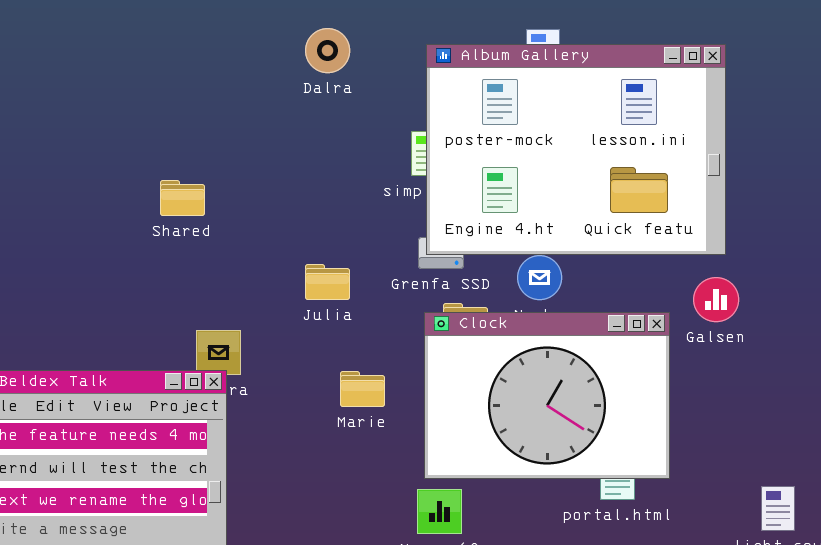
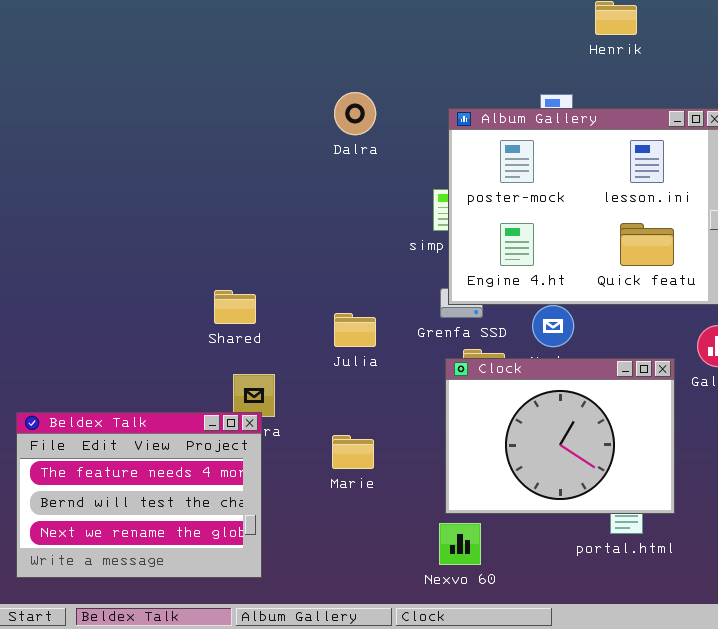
Shared: [160,180,205,216] -> [214,290,256,324], moved
Marie: [340,371,385,407] -> [332,435,374,469], moved

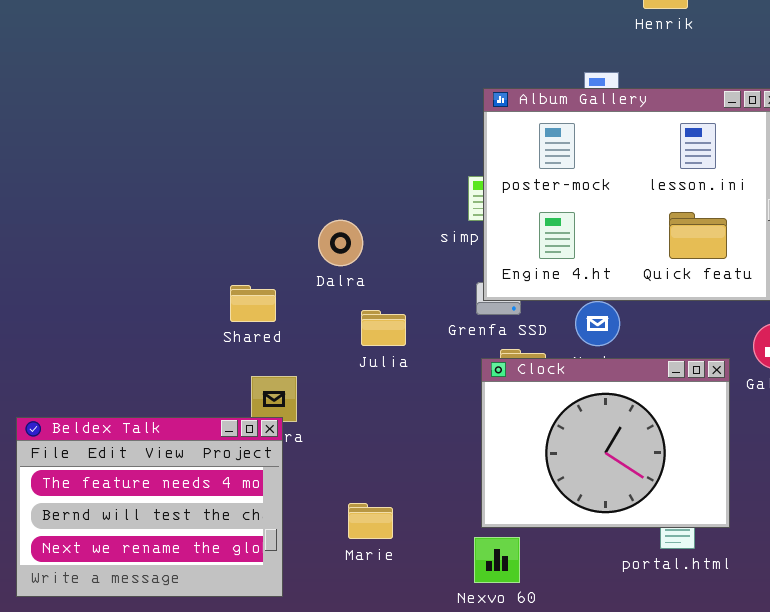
Dalra: [334,92,376,135] -> [318,220,363,266], moved
Marie: [332,435,374,469] -> [348,503,393,539], moved

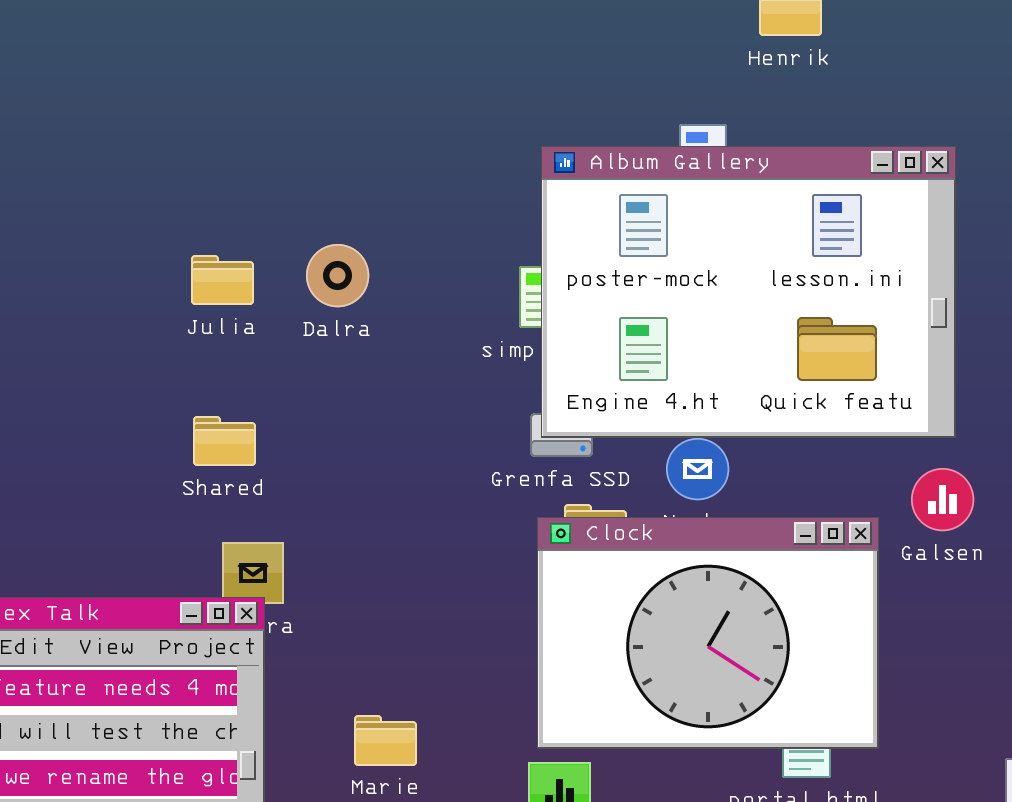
Dalra: [318,220,363,266] -> [306,244,369,307], moved
Julia: [361,310,406,346] -> [191,255,254,305], moved

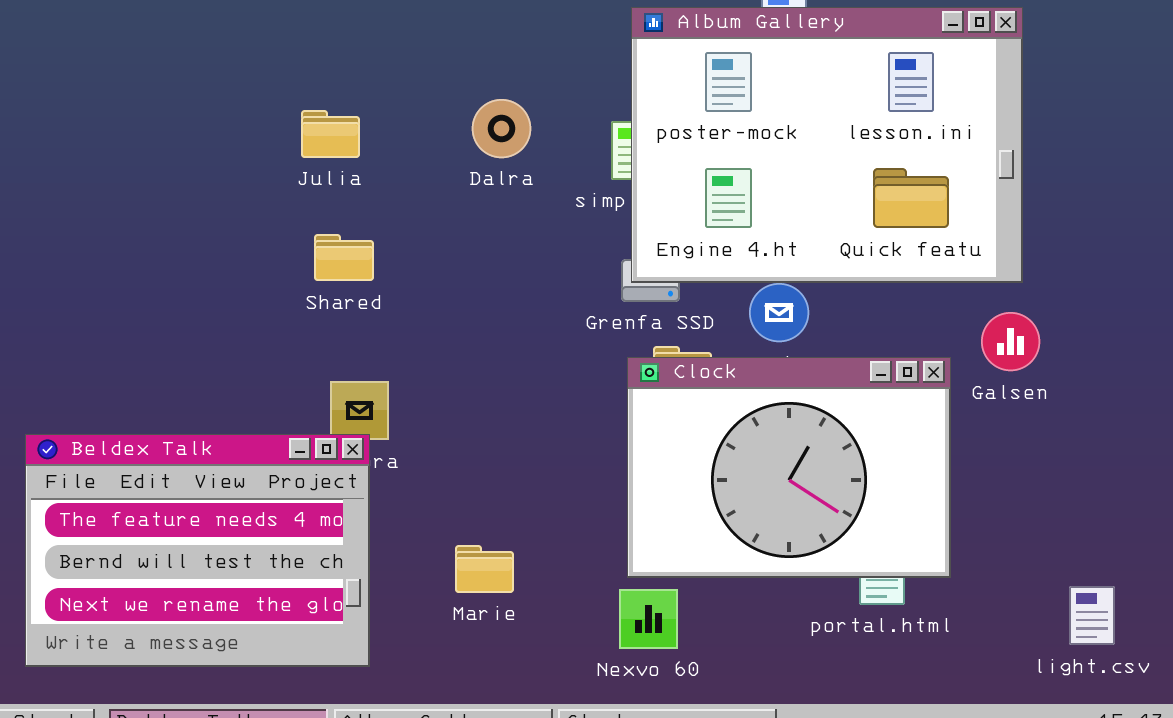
Dalra: [306,244,369,307] -> [472,99,531,158], moved
Shared: [193,416,256,466] -> [314,234,374,281], moved

